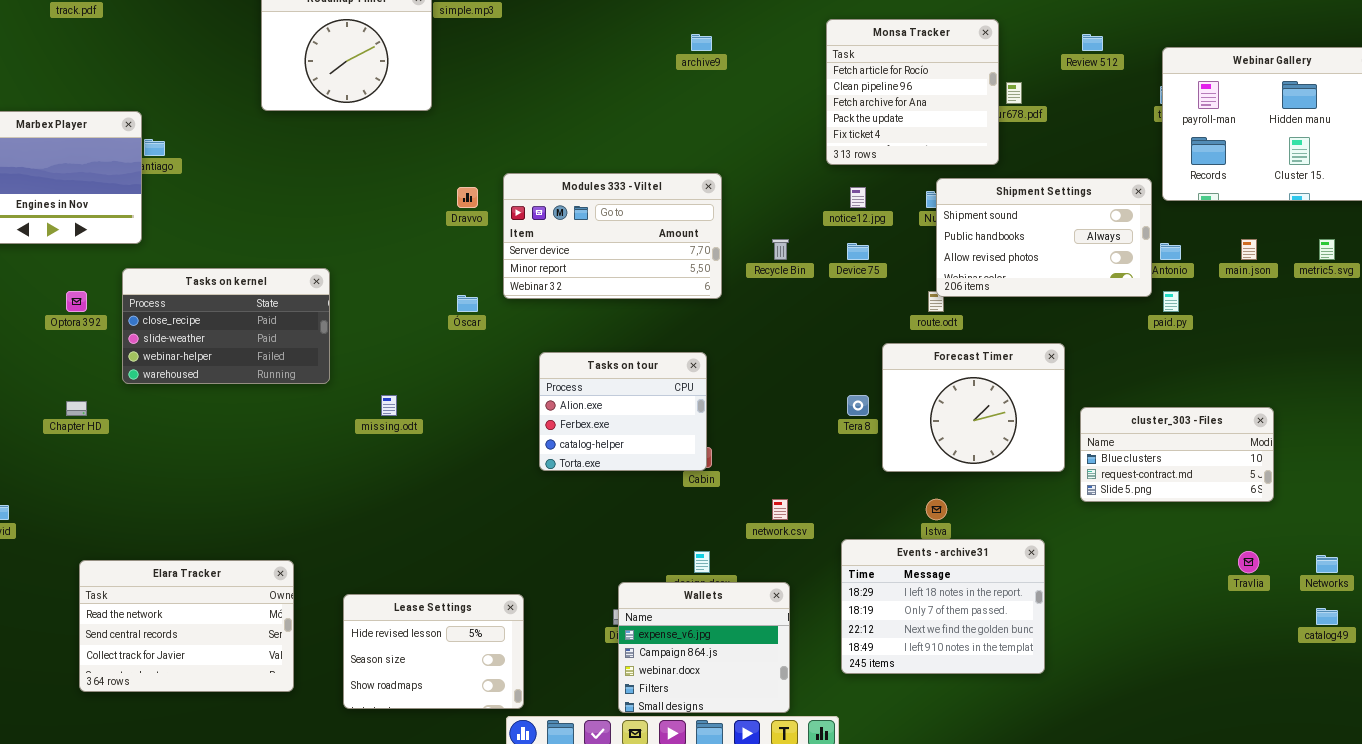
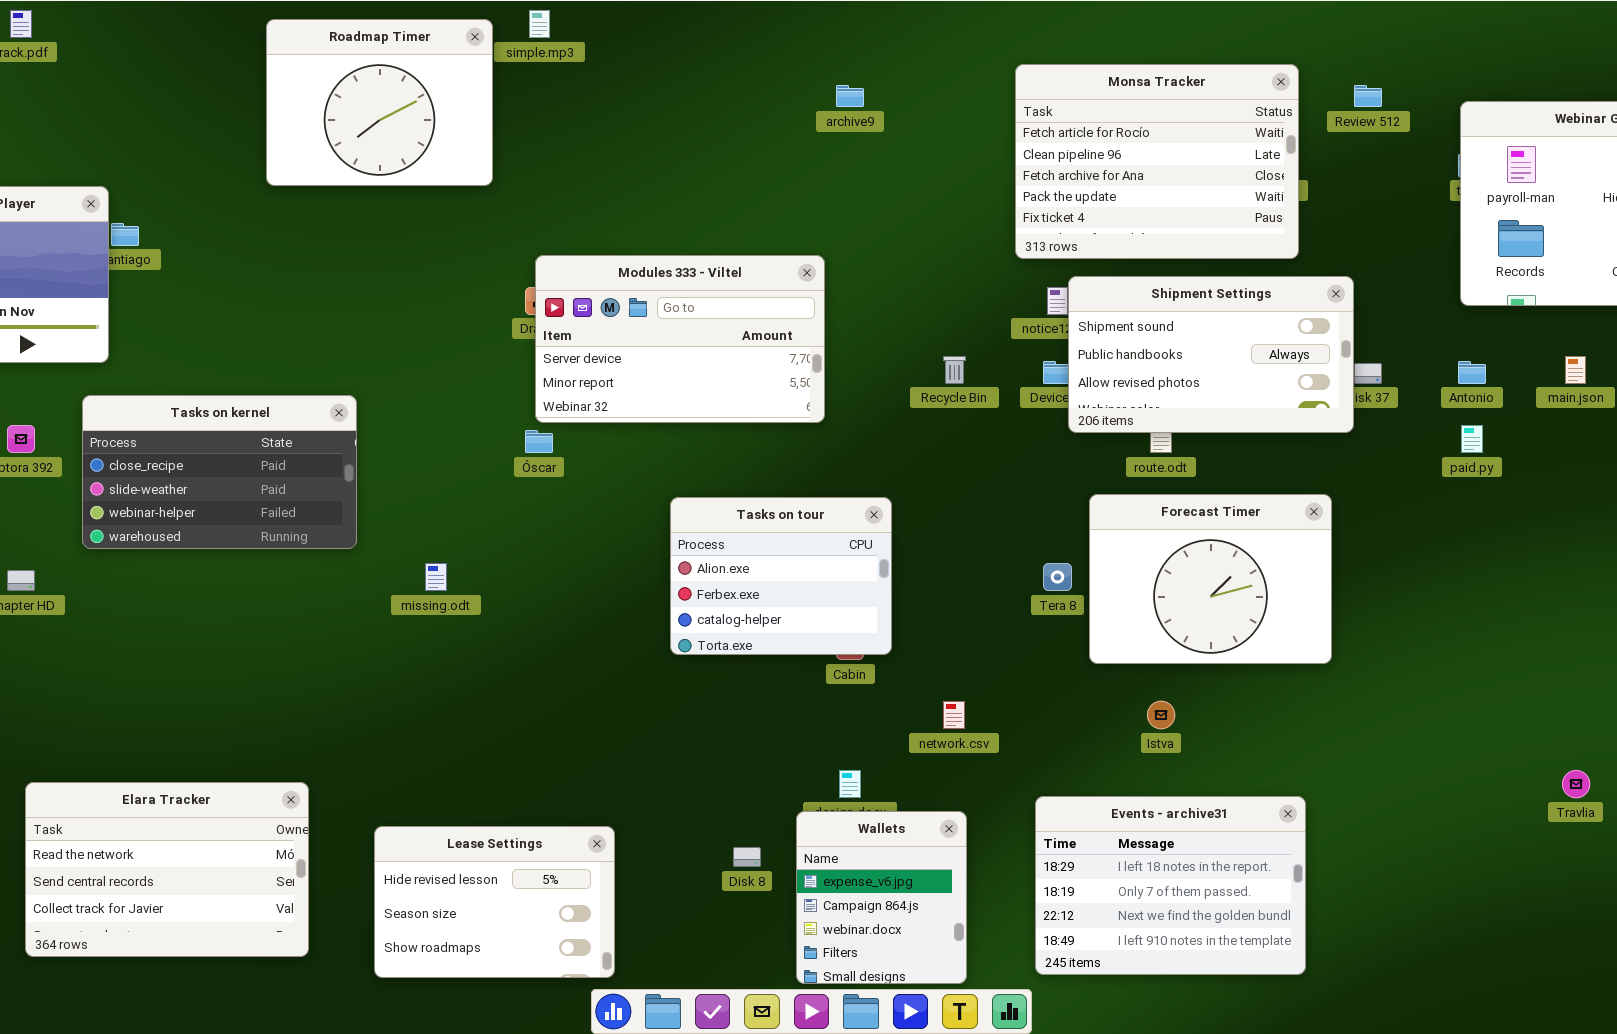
Monsa Tracker: [826,19,999,165] -> [1015,64,1299,259], resized
Modules 333 - Viltel: [503,173,722,299] -> [535,255,825,423], moved
Shipment Settings: [936,178,1152,297] -> [1068,276,1354,433], moved
Tasks on tour: [539,352,707,471] -> [670,497,892,655], moved
cluster_303 - Files: [1080,407,1274,502] -> none, closed
Events - archive31: [841,539,1045,674] -> [1035,796,1306,975], moved
Wallets: [618,582,790,713] -> [796,811,967,984], resized

